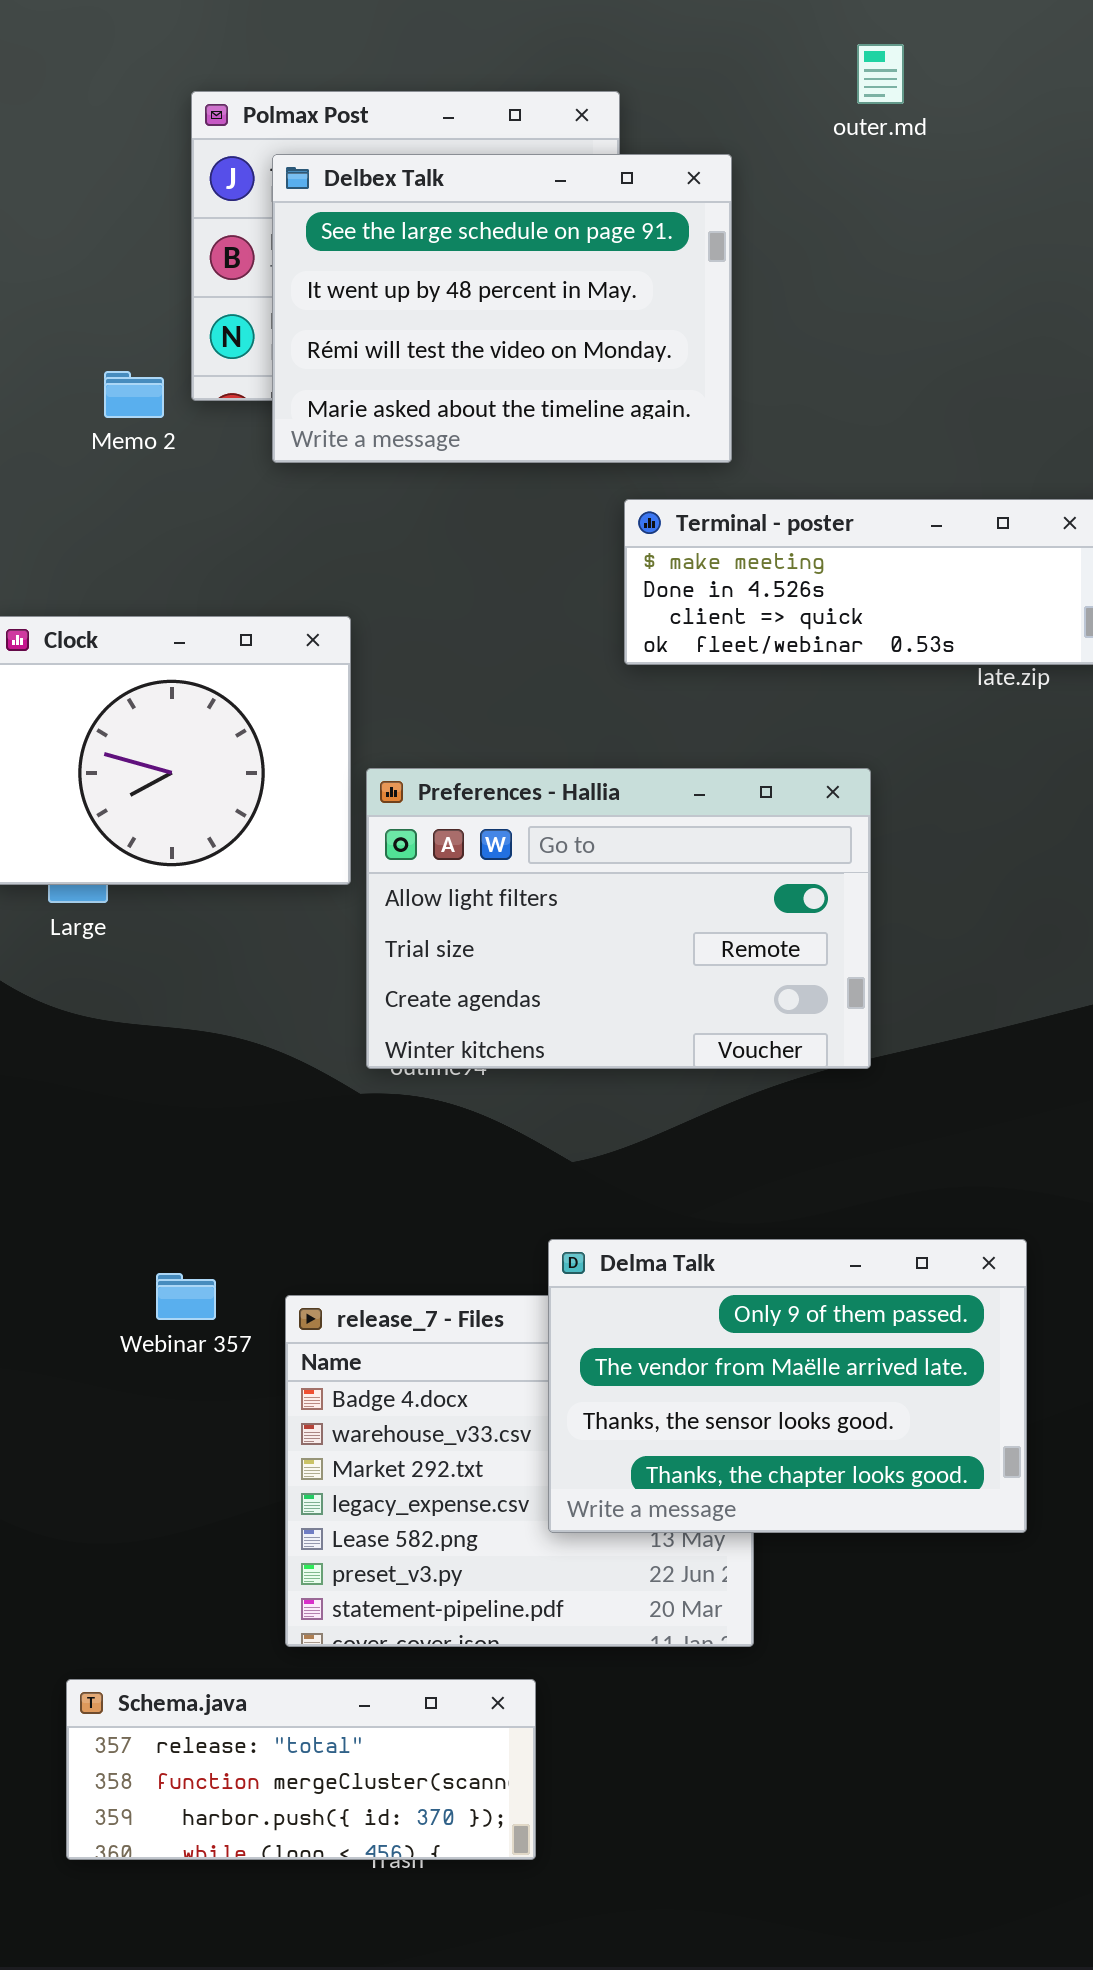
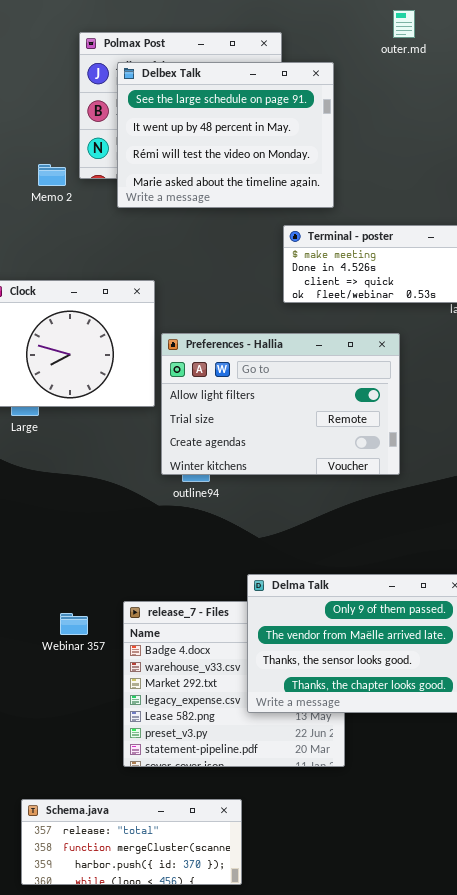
Preferences - Hallia: [366,768,871,1069] -> [161,333,400,475], moved
Webinar 357: [156,1273,216,1320] -> [60,613,88,635], moved
Schema.java: [66,1679,536,1860] -> [21,799,242,885], moved

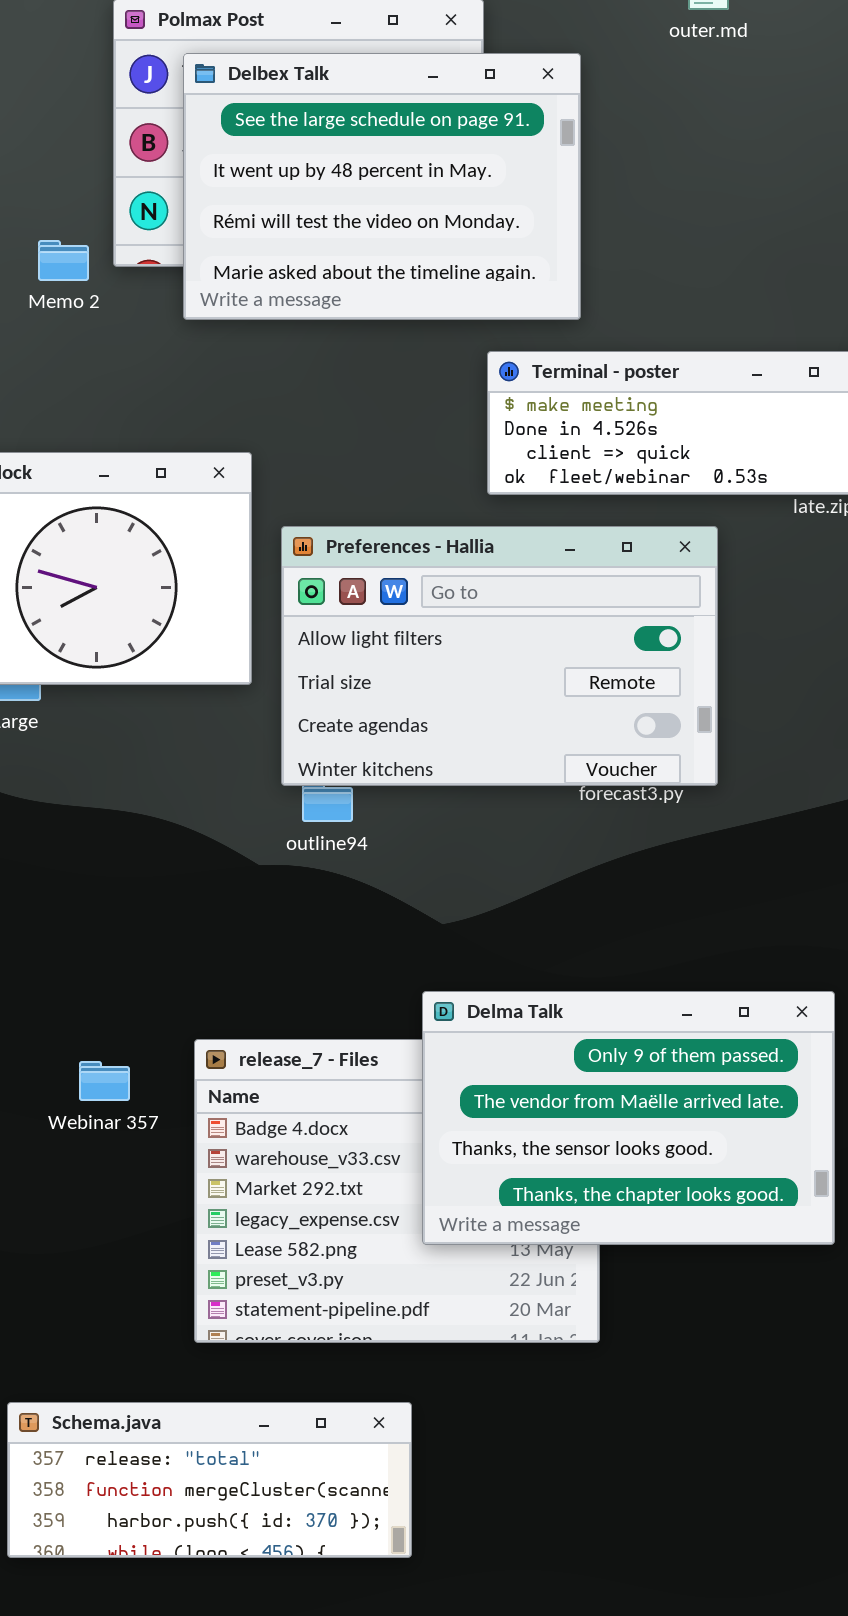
Preferences - Hallia: [161,333,400,475] -> [281,526,718,786], moved

